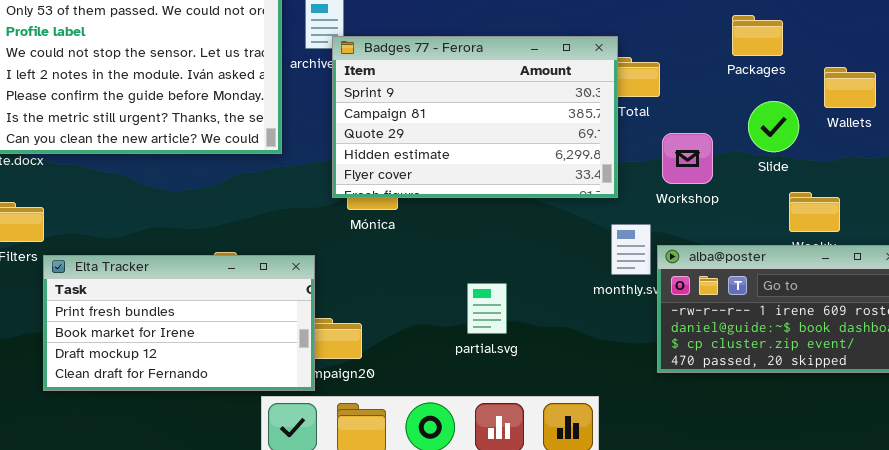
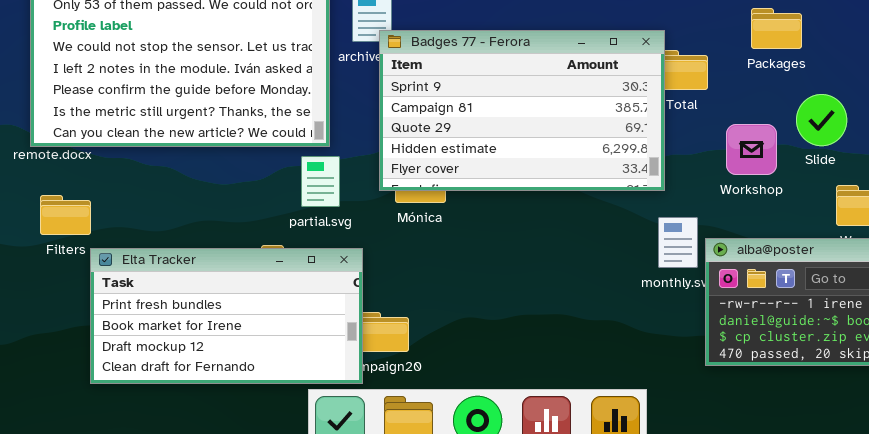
Packages: [732,15,783,56] -> [751,8,802,49], moved
Workshop: [662,133,713,184] -> [726,124,777,175], moved
partial.svg: [467,283,507,334] -> [301,156,340,207], moved

